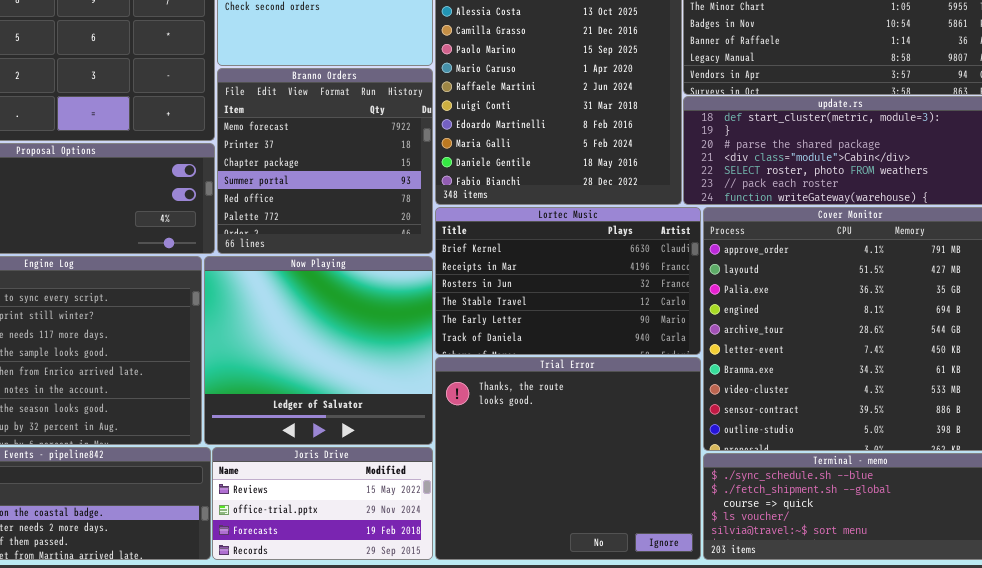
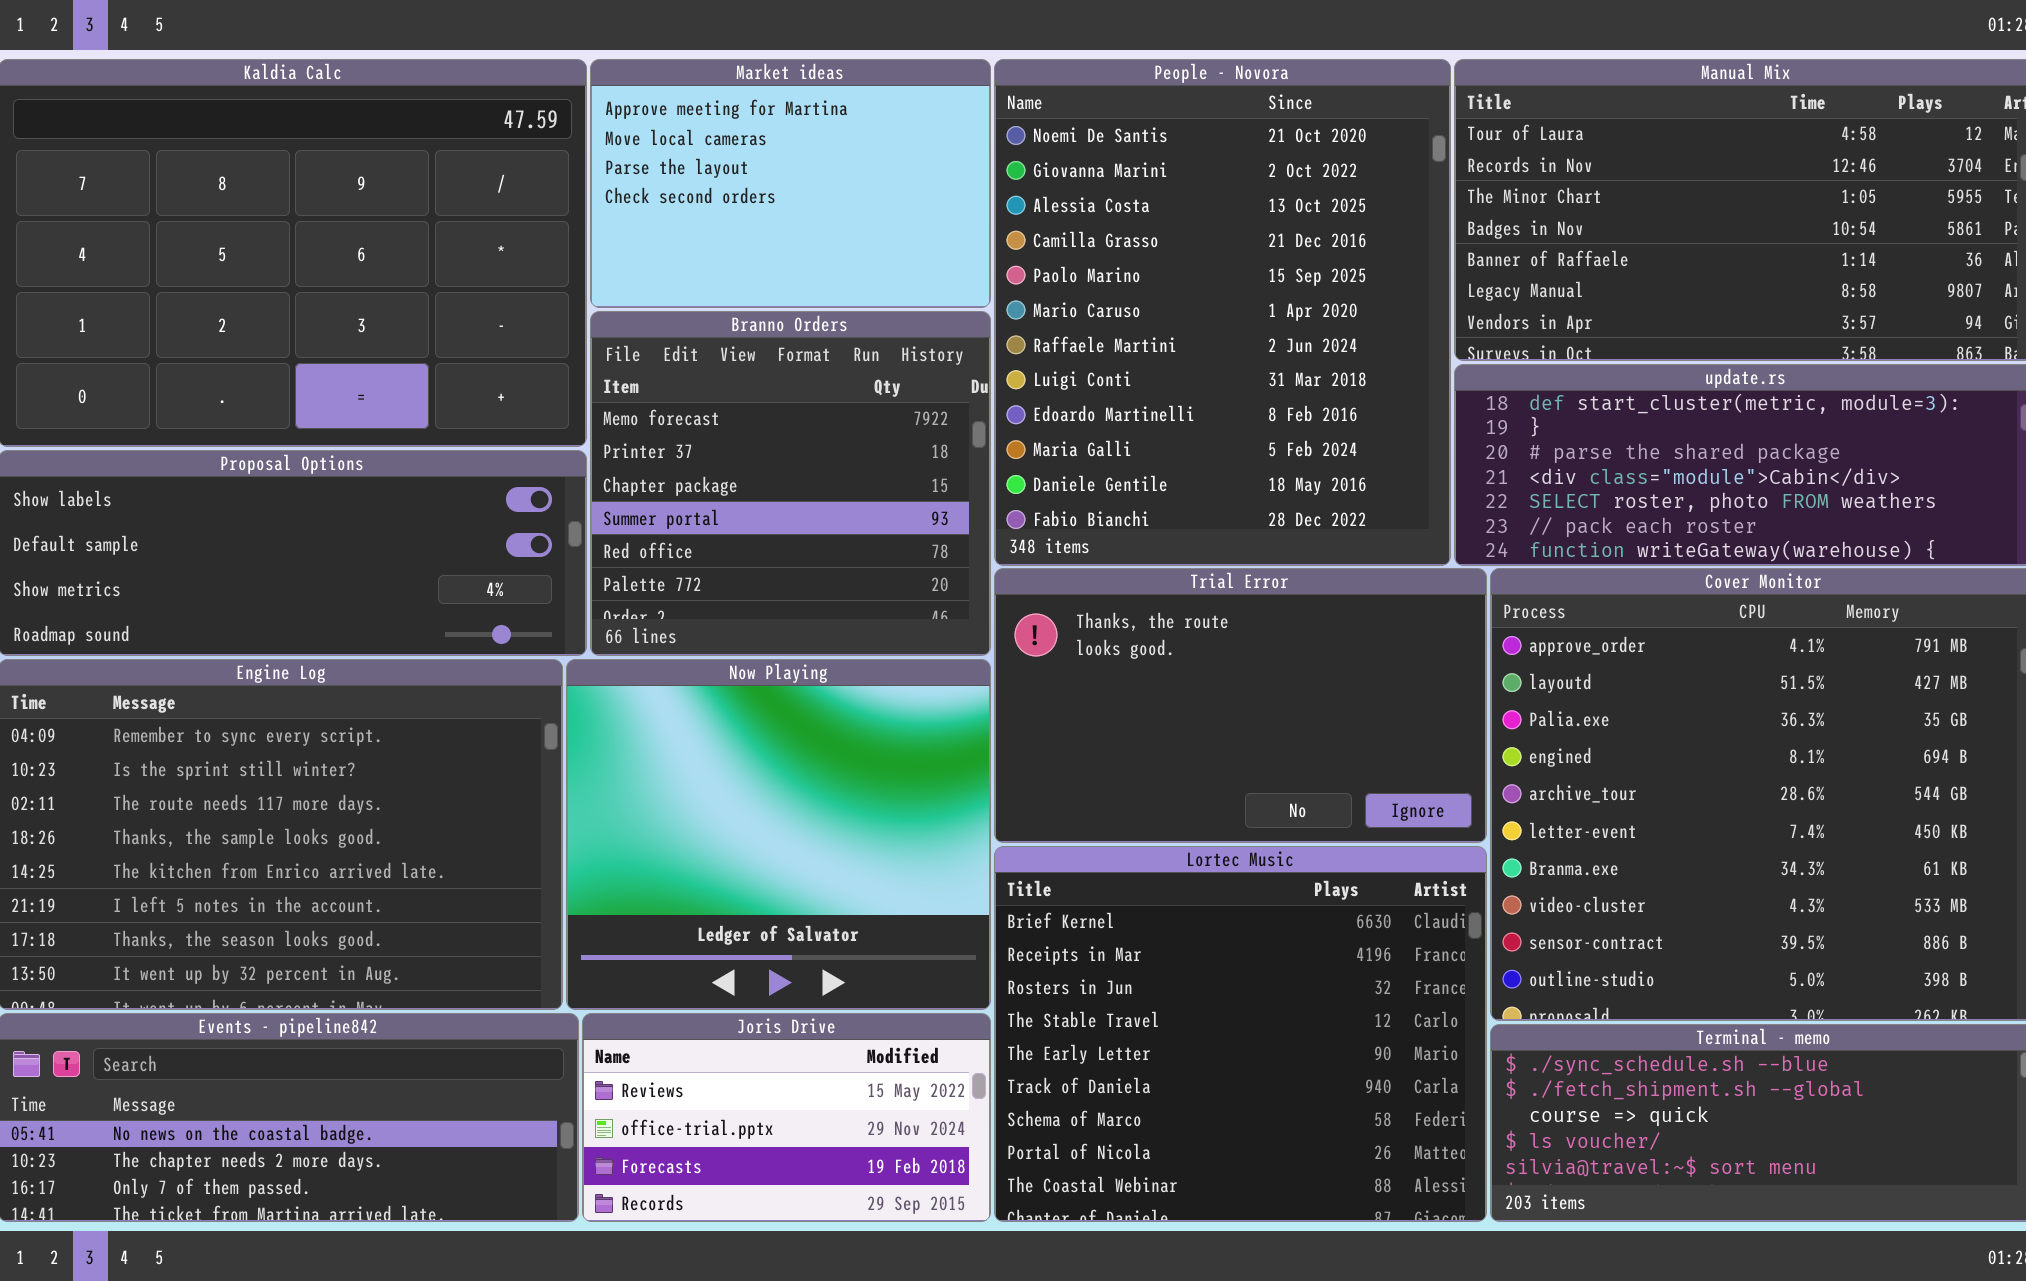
Lortec Music: [435,207,701,355] -> [994,846,1487,1222], moved, resized
Trial Error: [435,357,701,560] -> [994,568,1487,843], moved, resized

